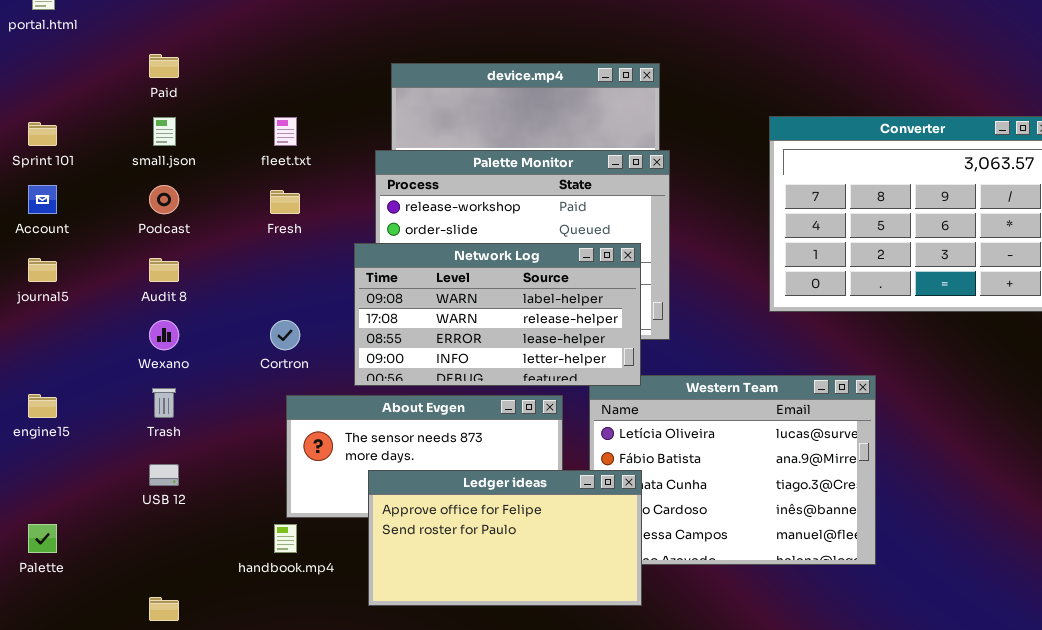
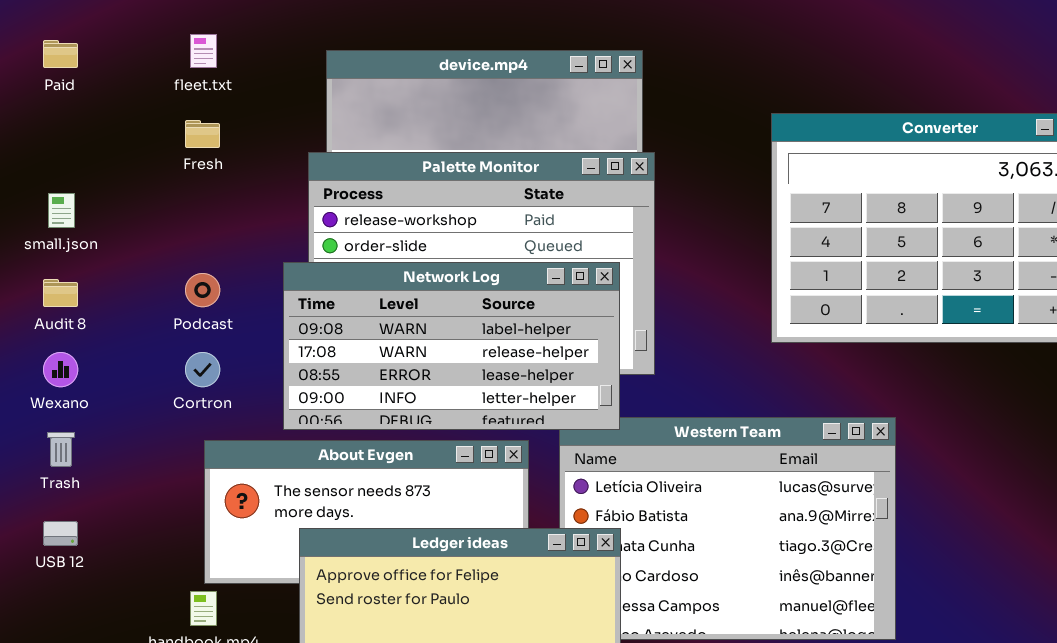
small.json: [153,117,176,146] -> [48,193,75,228], moved
fleet.txt: [274,117,297,146] -> [190,34,217,68], moved
Podcast: [149,185,179,214] -> [185,273,220,307], moved
Fresh: [270,190,300,214] -> [185,120,220,148], moved

